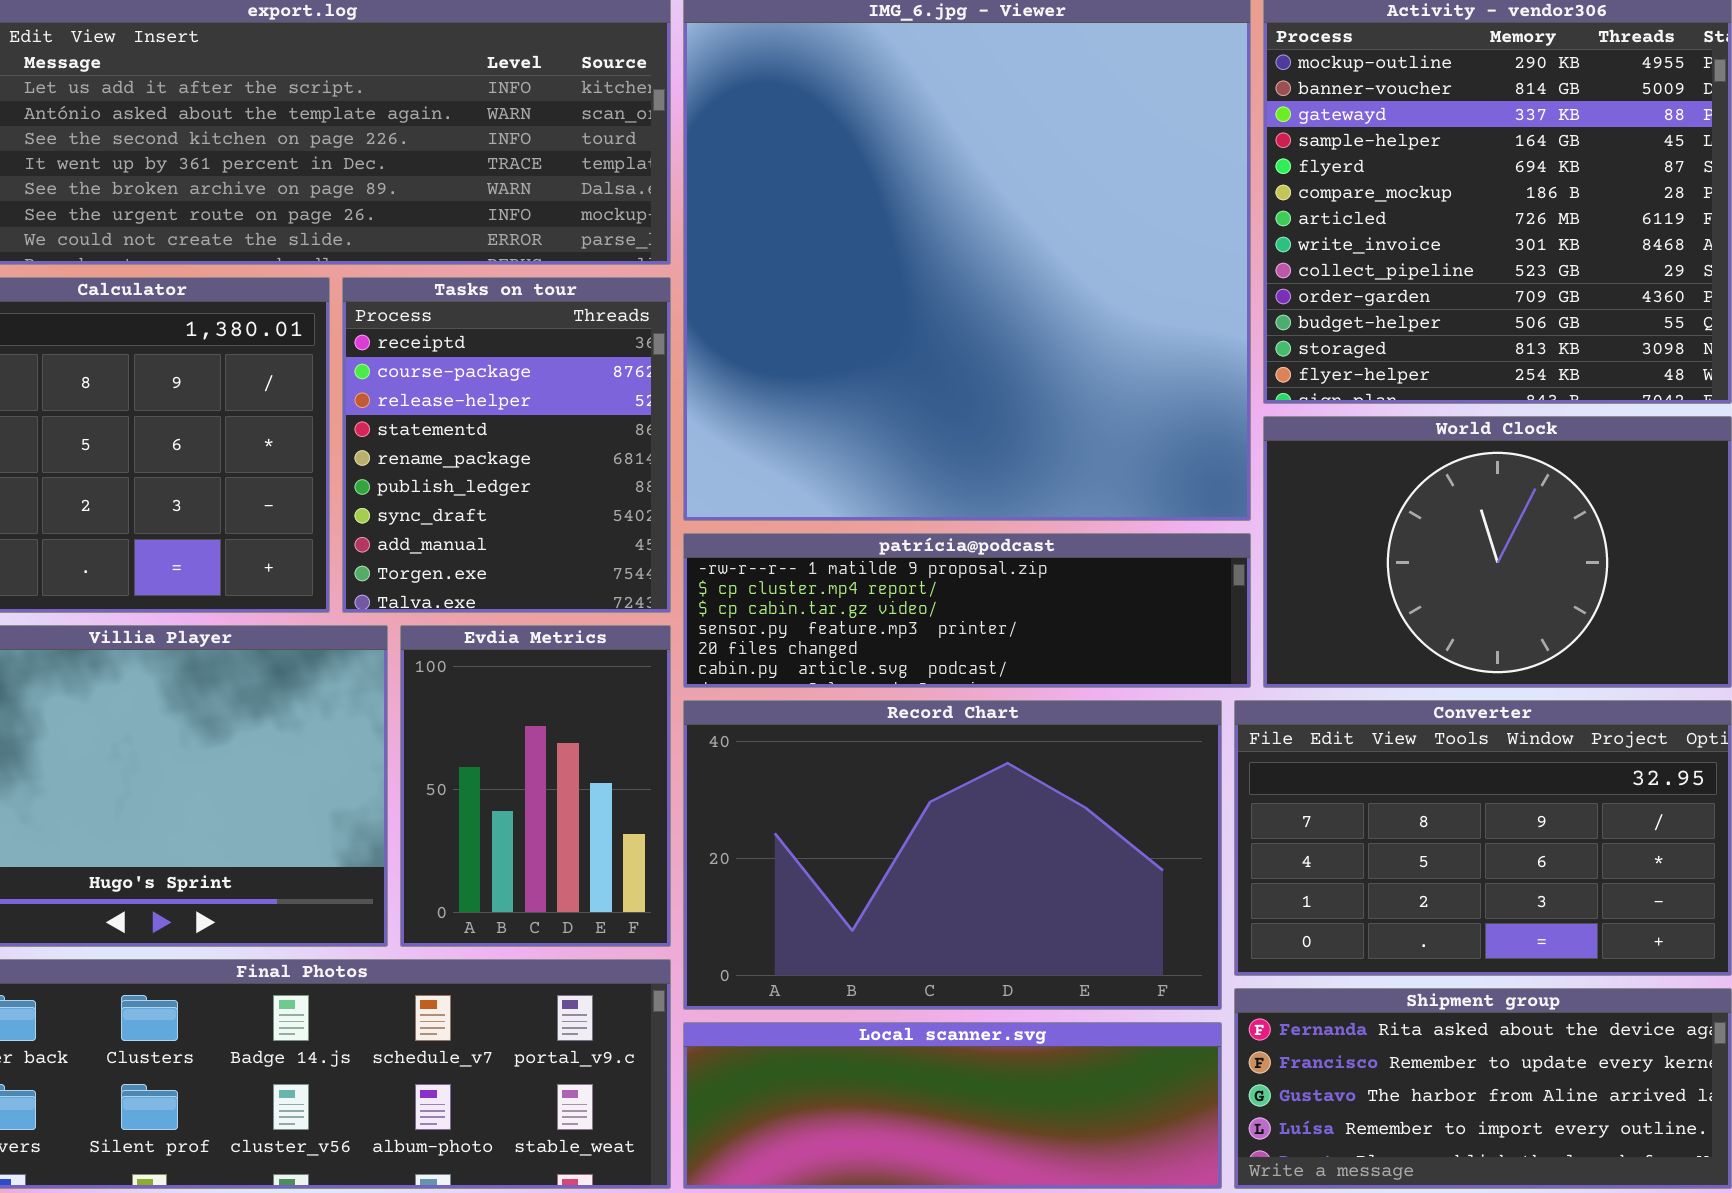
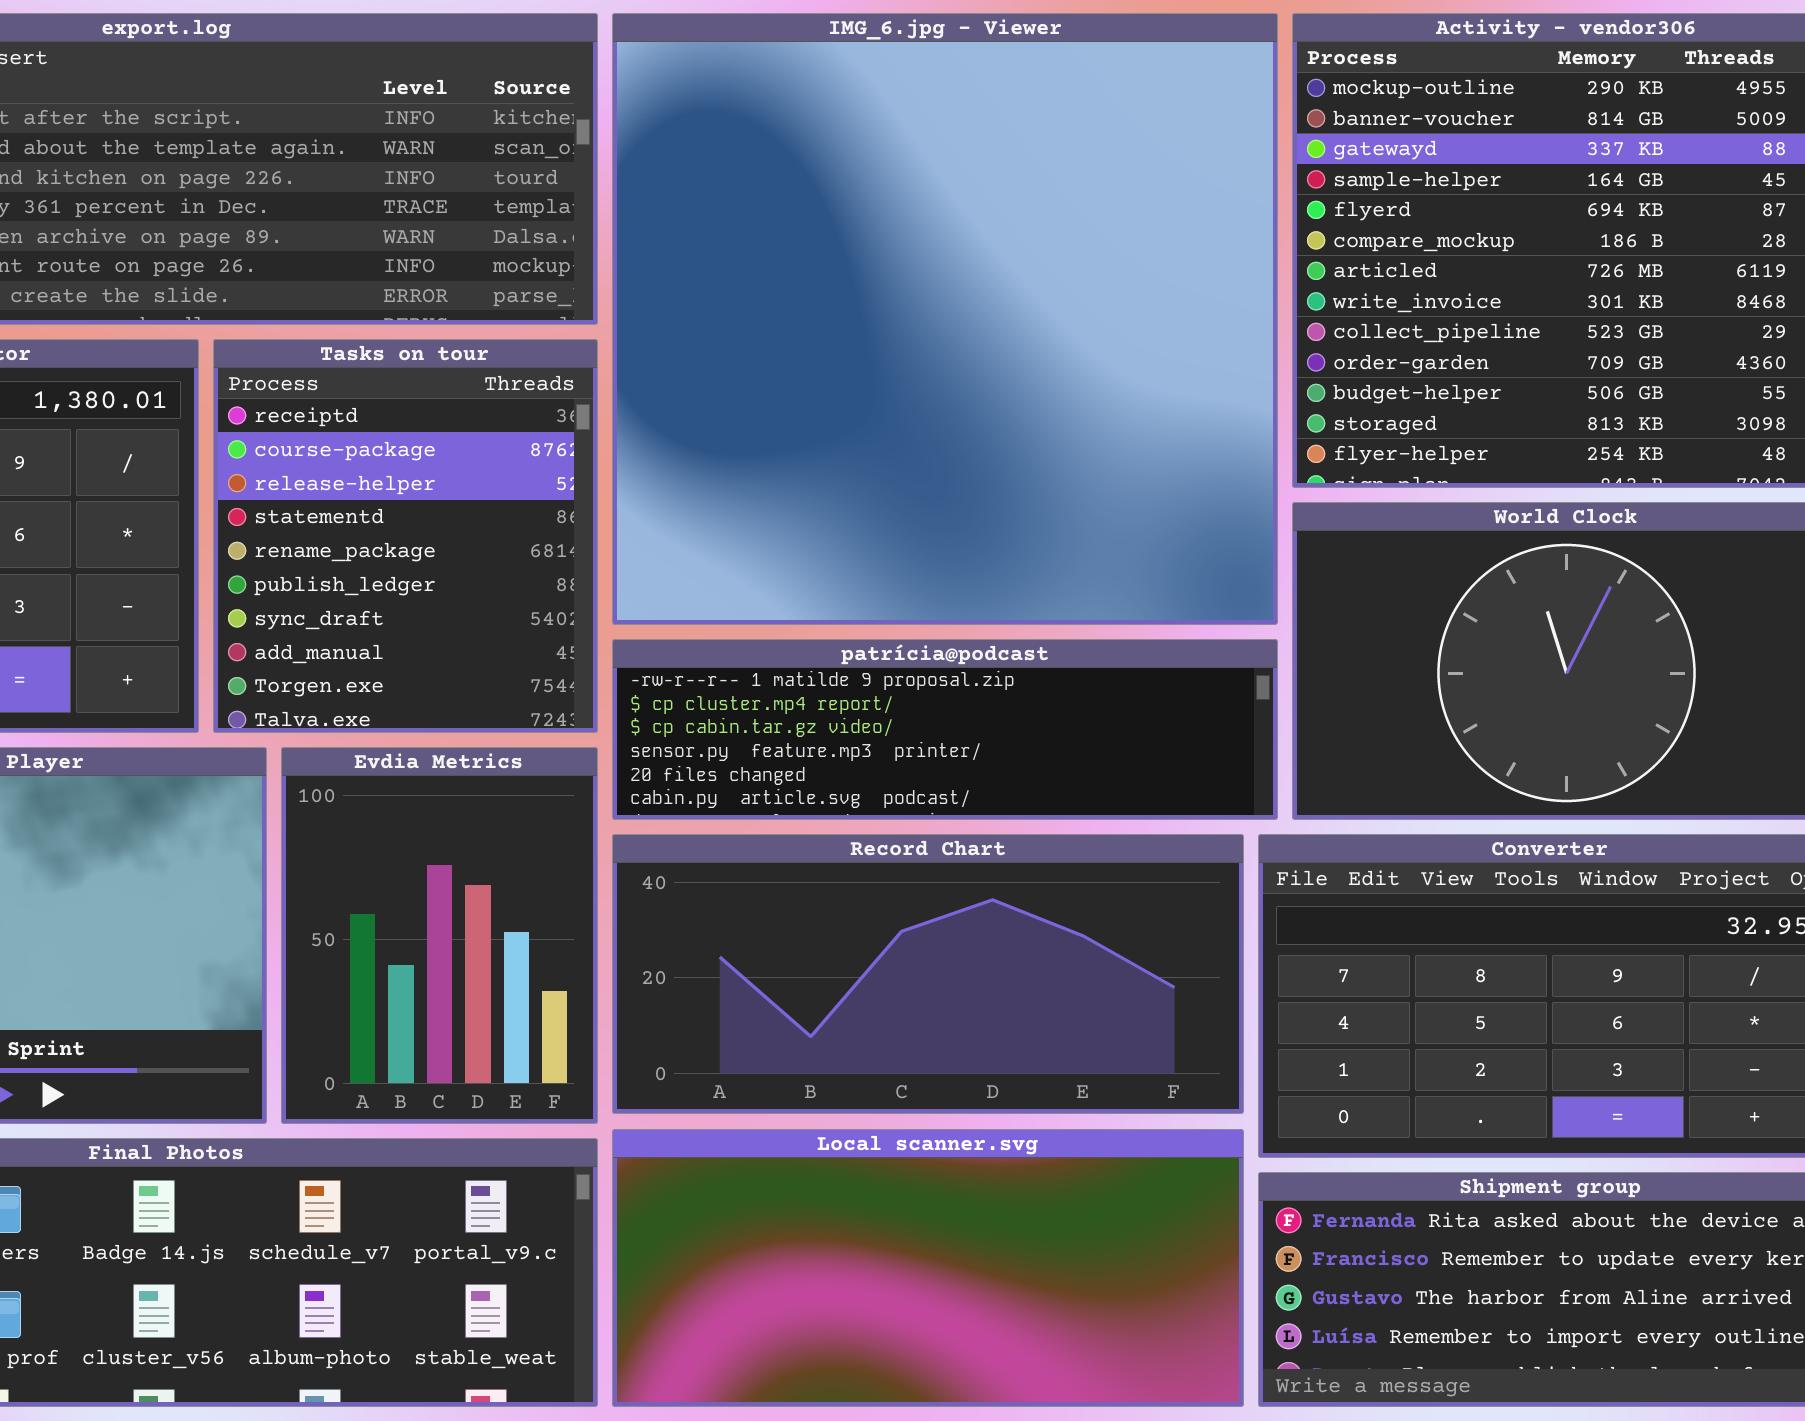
Record Chart: [683,700,1222,1010] -> [612,834,1244,1114], resized
Local scanner.svg: [683,1022,1222,1189] -> [612,1129,1244,1407], resized

